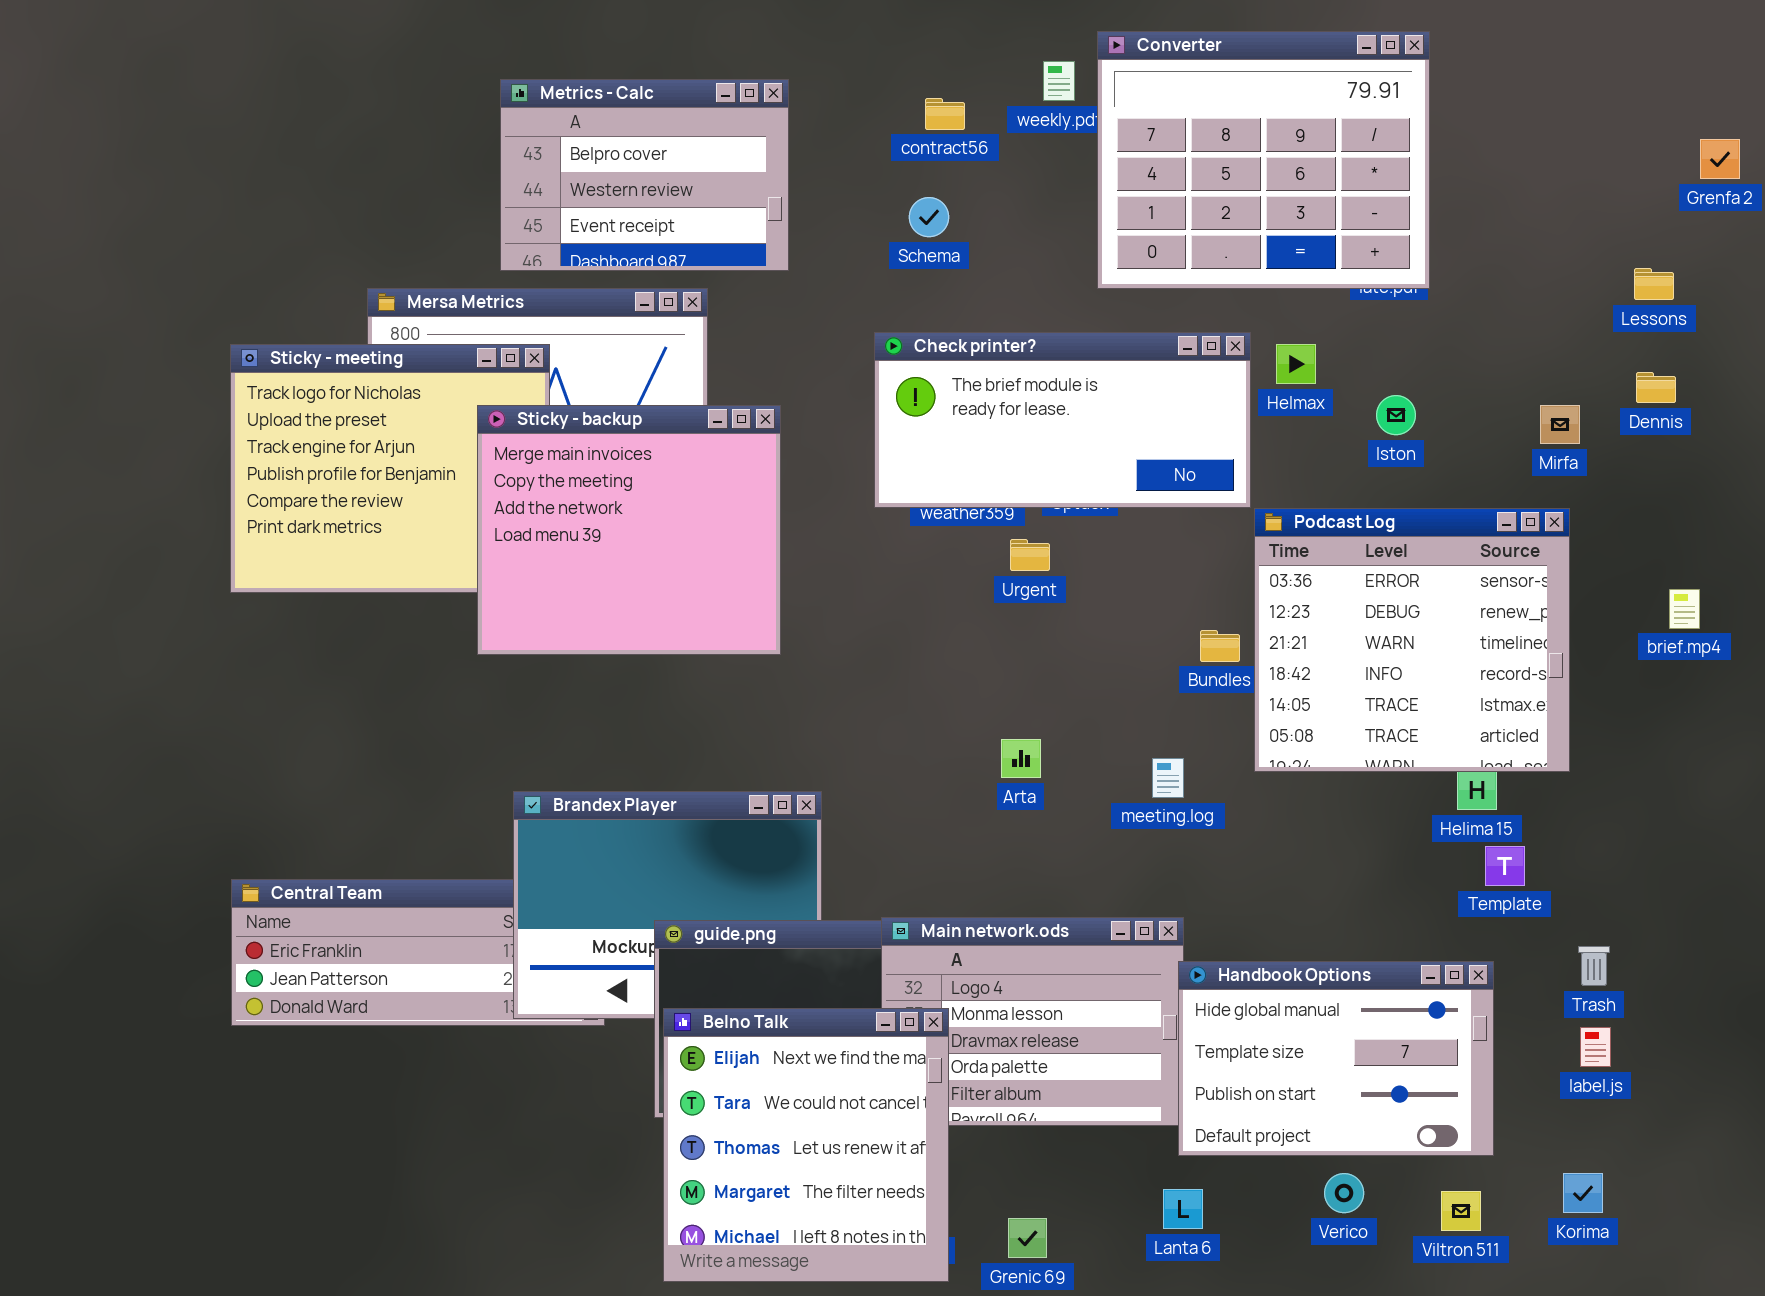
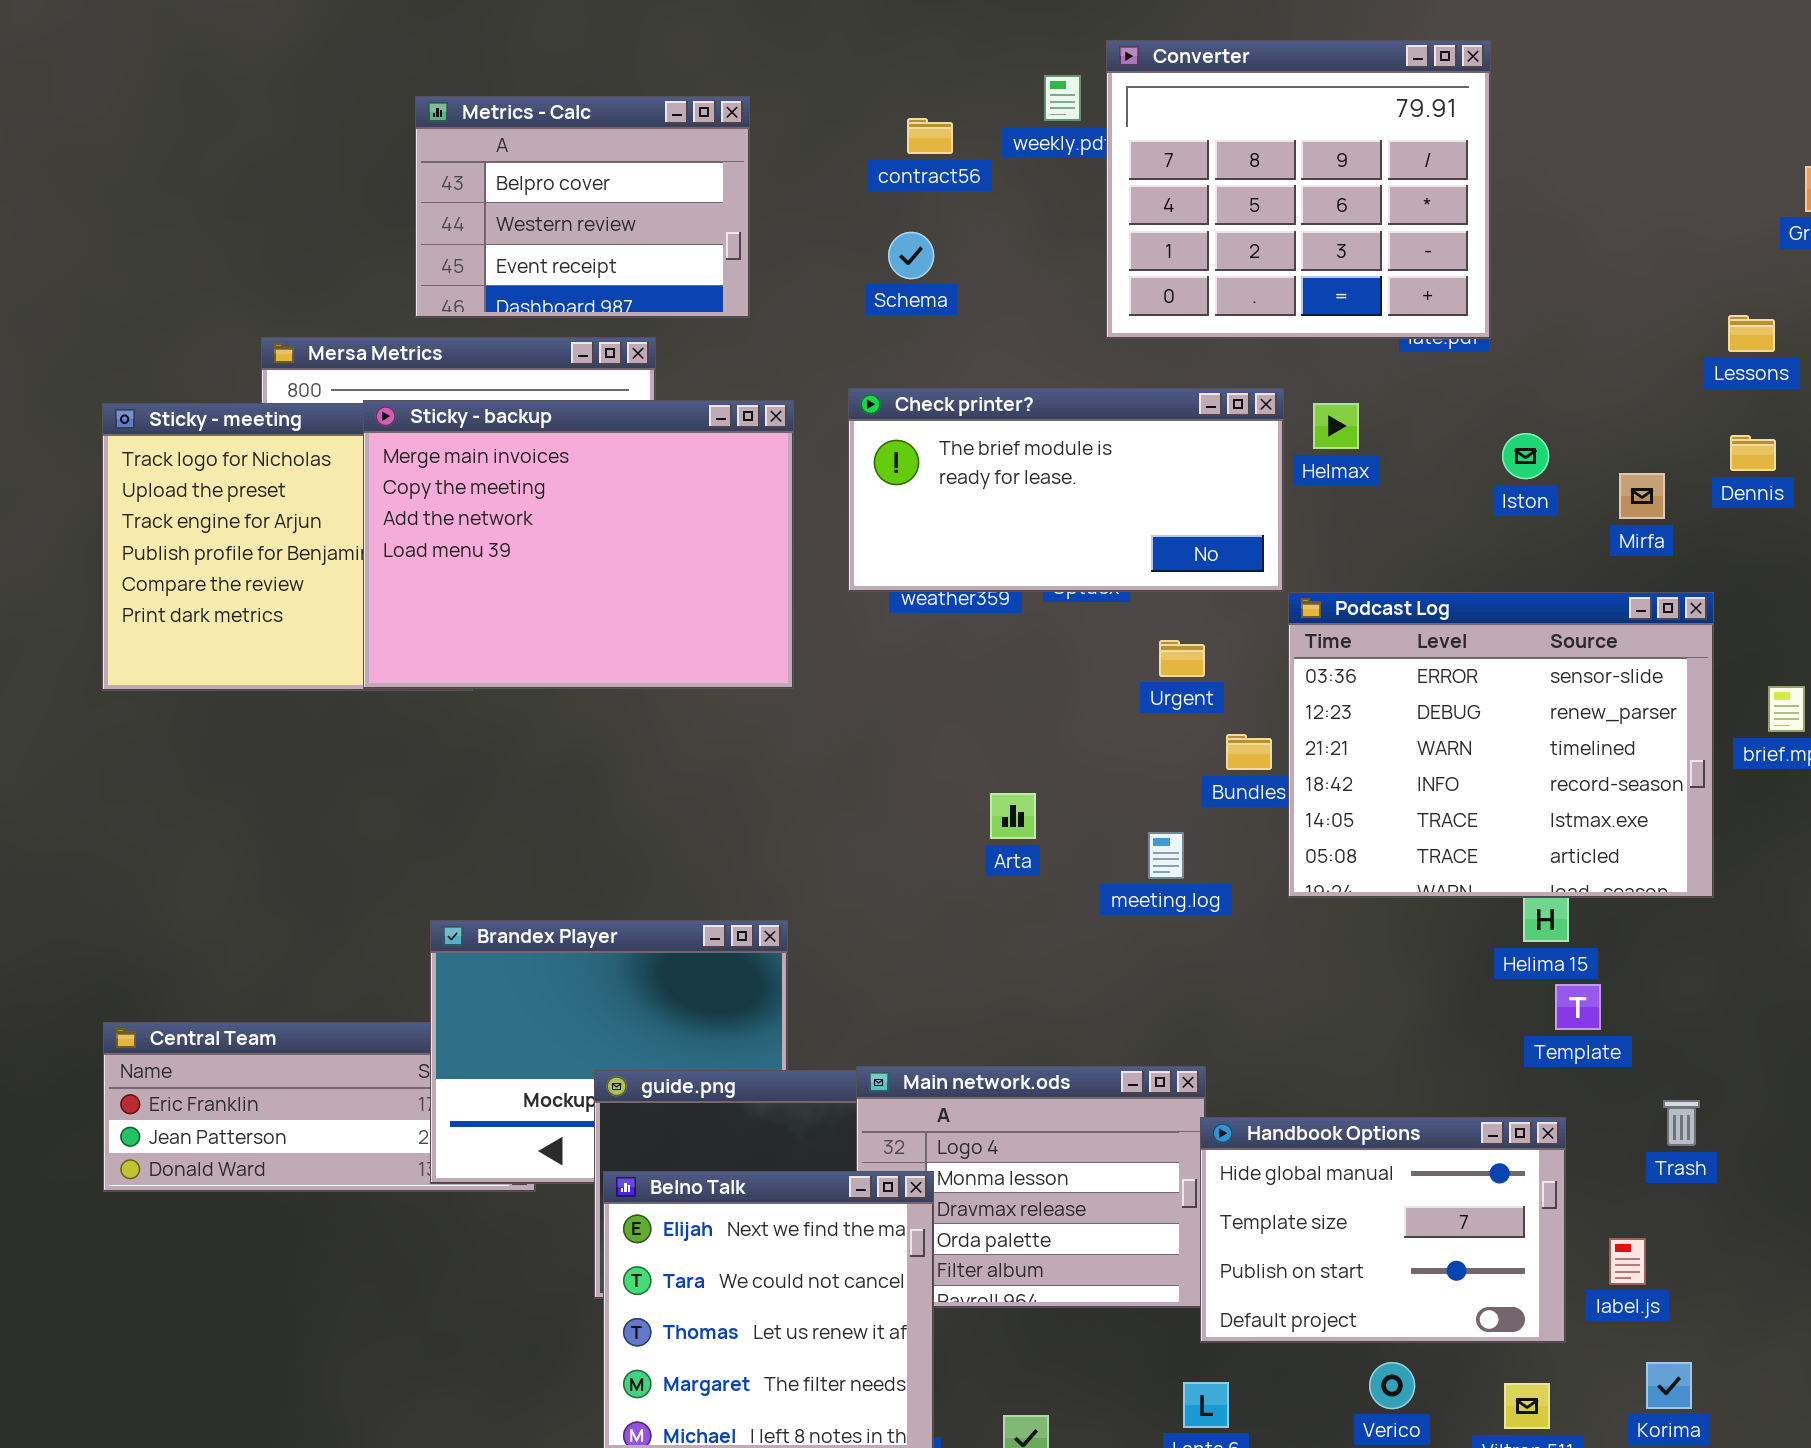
Iston: [1376,395,1416,435] -> [1502,433,1549,479], moved
Sticky - backup: [477,405,781,655] -> [363,400,794,689], moved, resized
Podcast Log: [1254,508,1570,772] -> [1288,592,1714,898], resized
Urgent: [1010,539,1050,571] -> [1159,640,1205,677], moved
Arta: [1001,739,1041,778] -> [990,793,1036,839], moved
meeting.log: [1152,758,1184,798] -> [1148,832,1184,879], moved
label.js: [1580,1027,1611,1067] -> [1609,1238,1646,1285], moved

